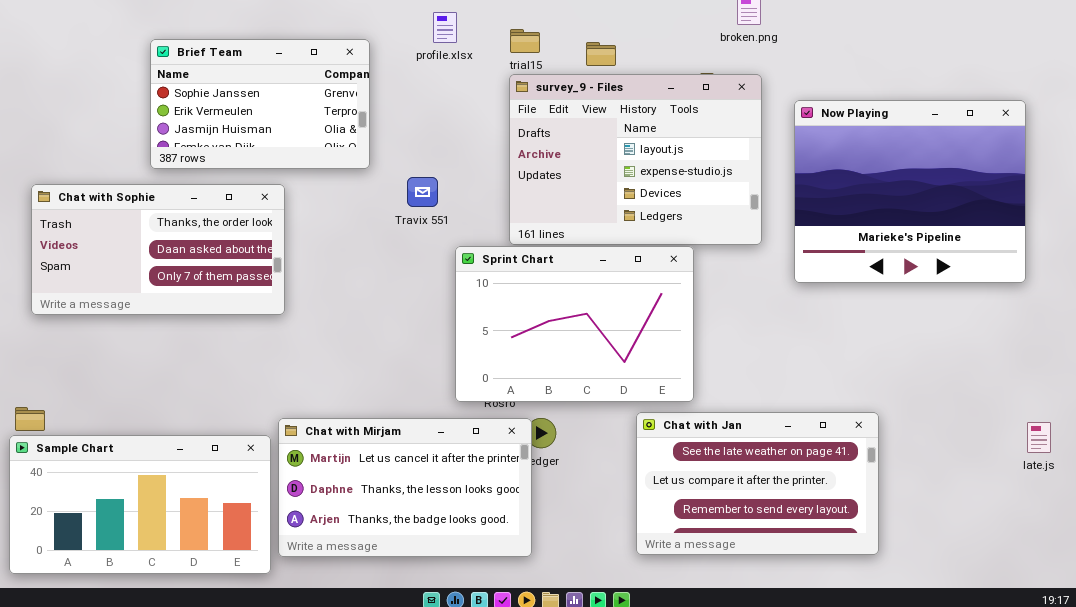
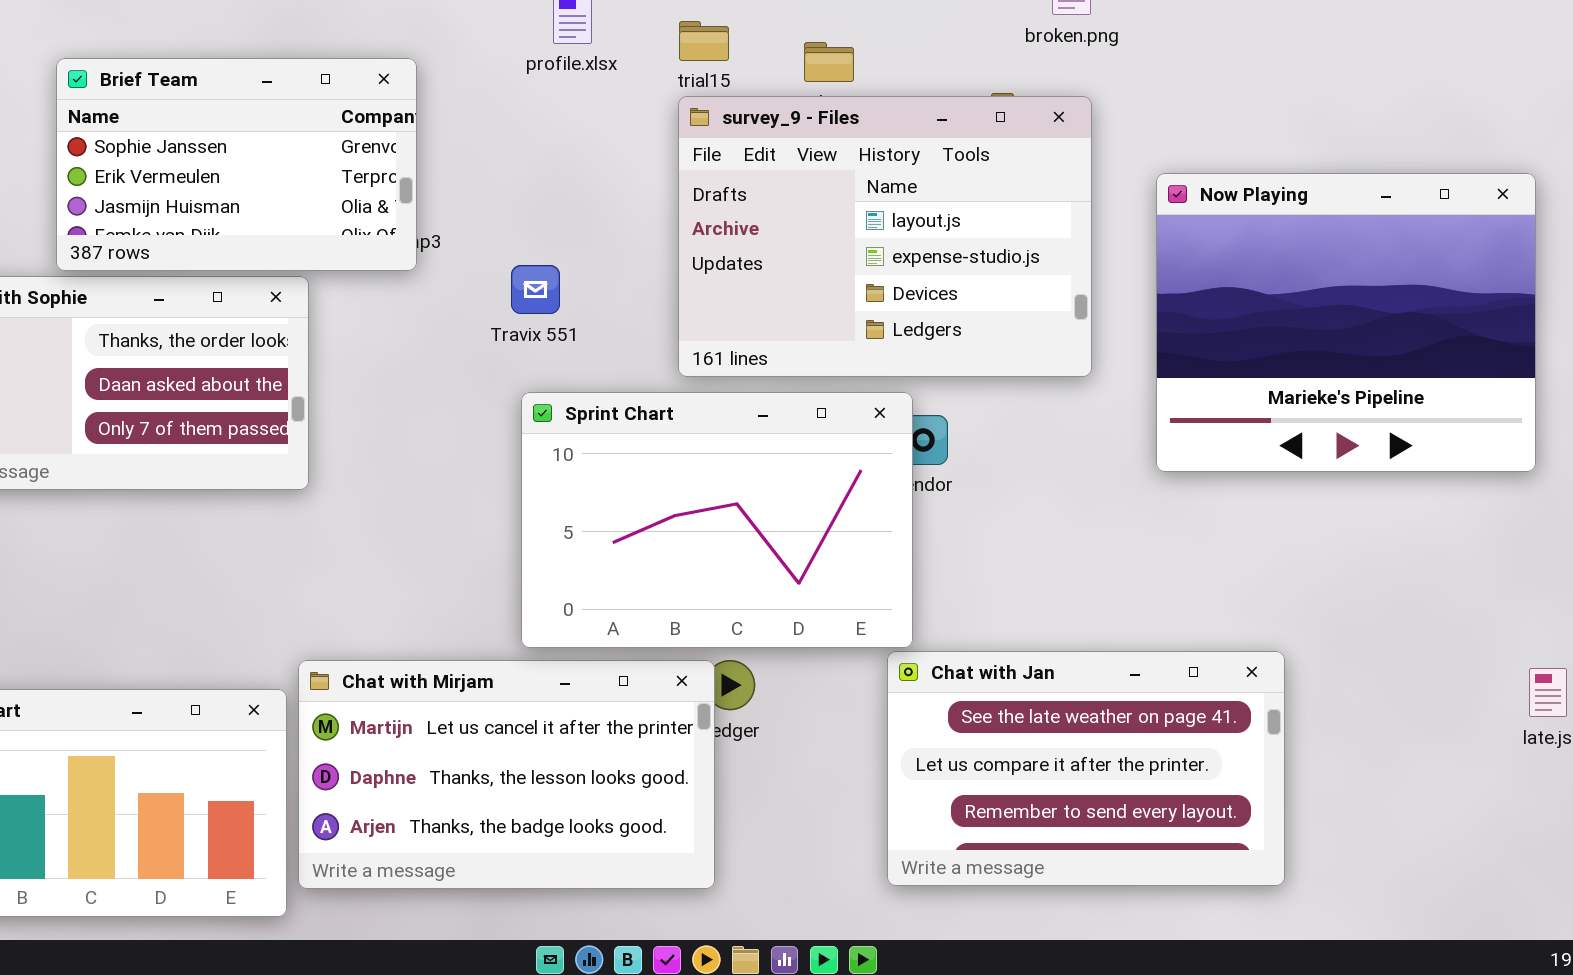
Brief Team: [150,39,370,169] -> [56,58,417,271], moved
Now Playing: [794,100,1026,283] -> [1156,173,1536,472], moved
Sprint Chart: [455,246,694,402] -> [521,392,913,648], moved

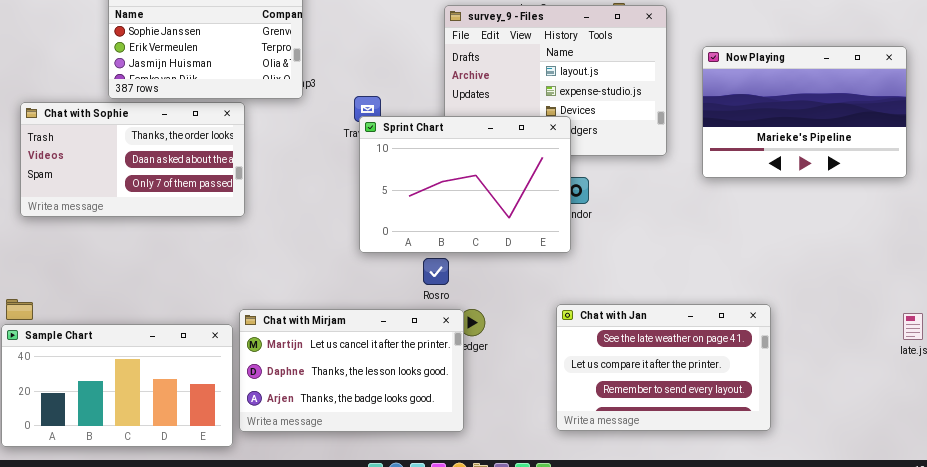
Now Playing: [1156,173,1536,472] -> [702,46,907,178], resized
Sprint Chart: [521,392,913,648] -> [359,116,571,253], moved

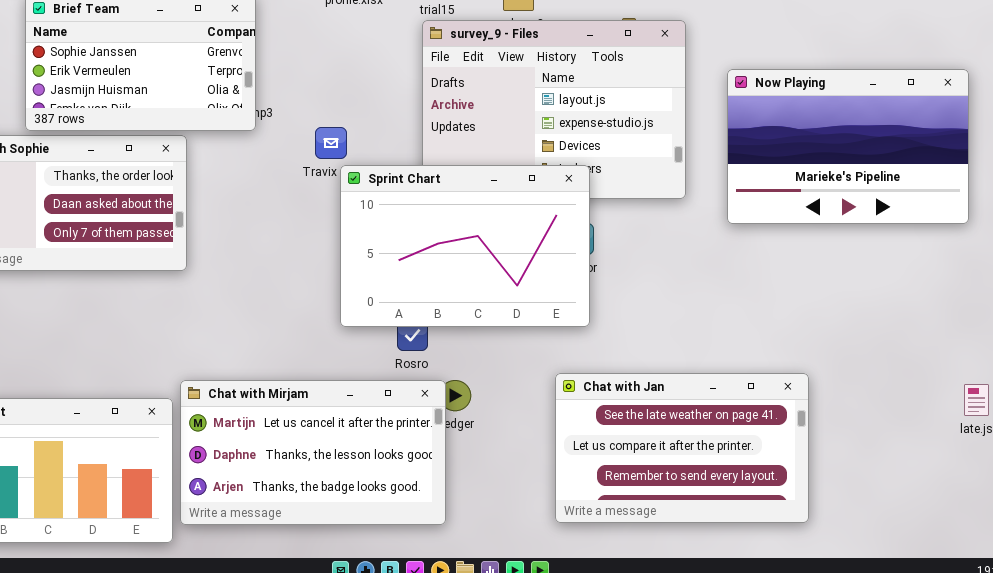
Sprint Chart: [359,116,571,253] -> [340,165,590,327], moved

